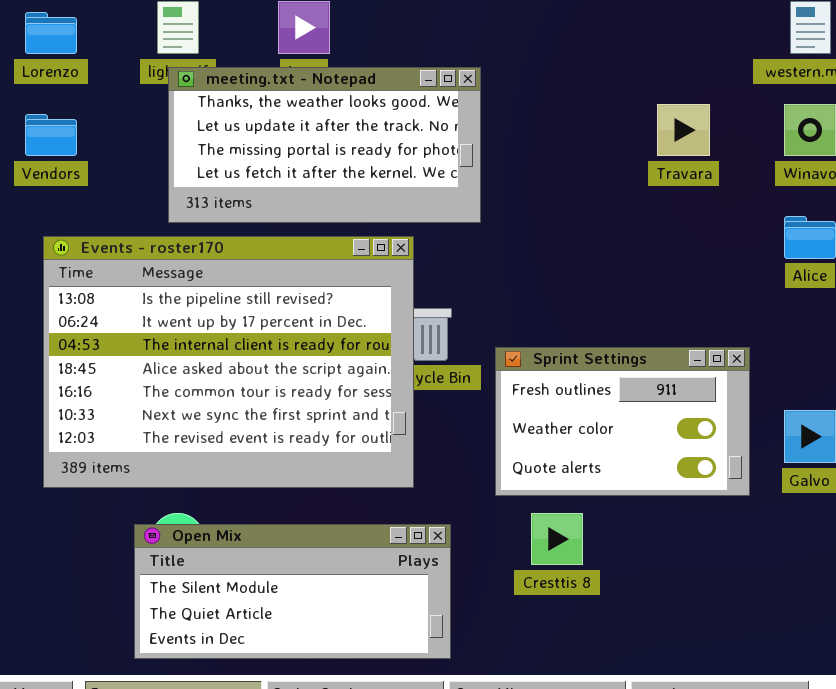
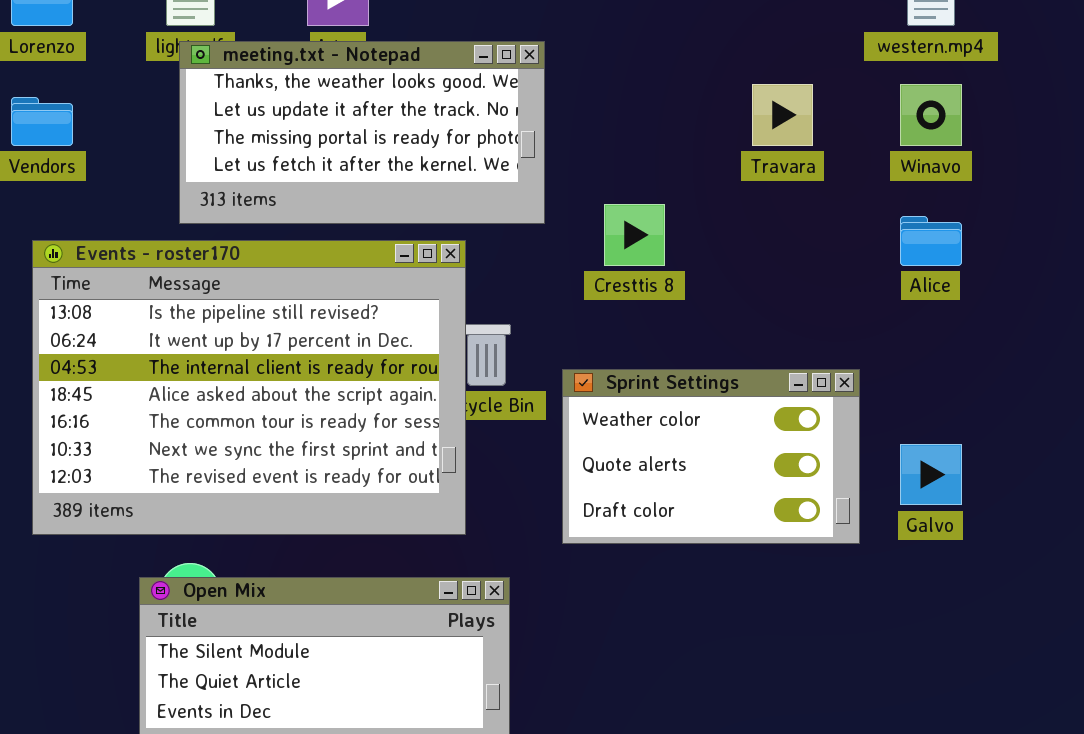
Sprint Settings: [495,347,750,496] -> [562,369,860,544], scrolled down 1 row
Cresttis 8: [531,513,583,565] -> [604,204,665,266], moved

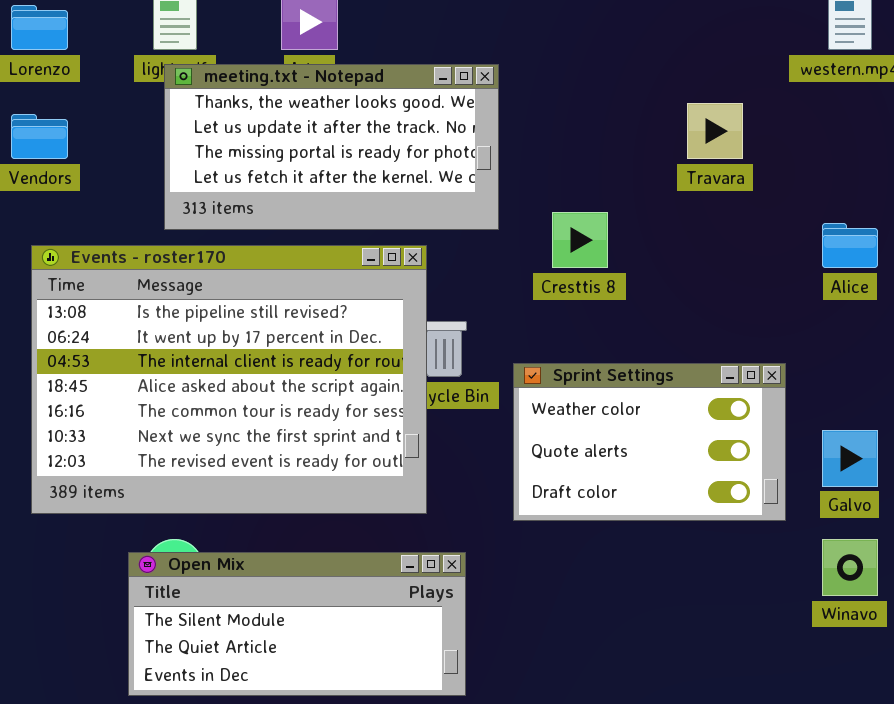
Winavo: [900,84,962,146] -> [822,539,878,596], moved

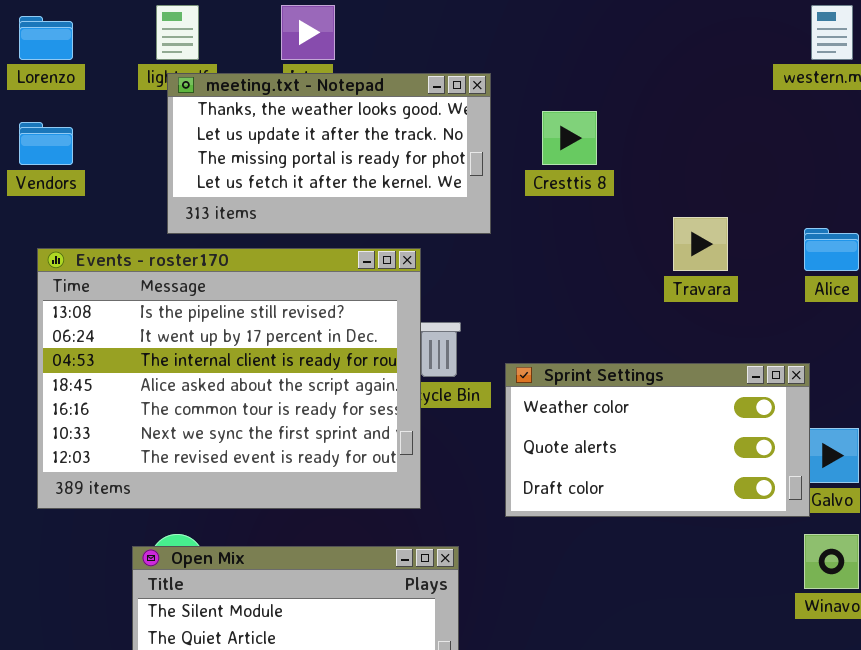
Travara: [687,103,743,159] -> [673,217,728,271], moved
Cresttis 8: [552,212,608,268] -> [542,111,597,165], moved
Sprint Settings: [513,363,786,521] -> [505,363,810,517], resized

